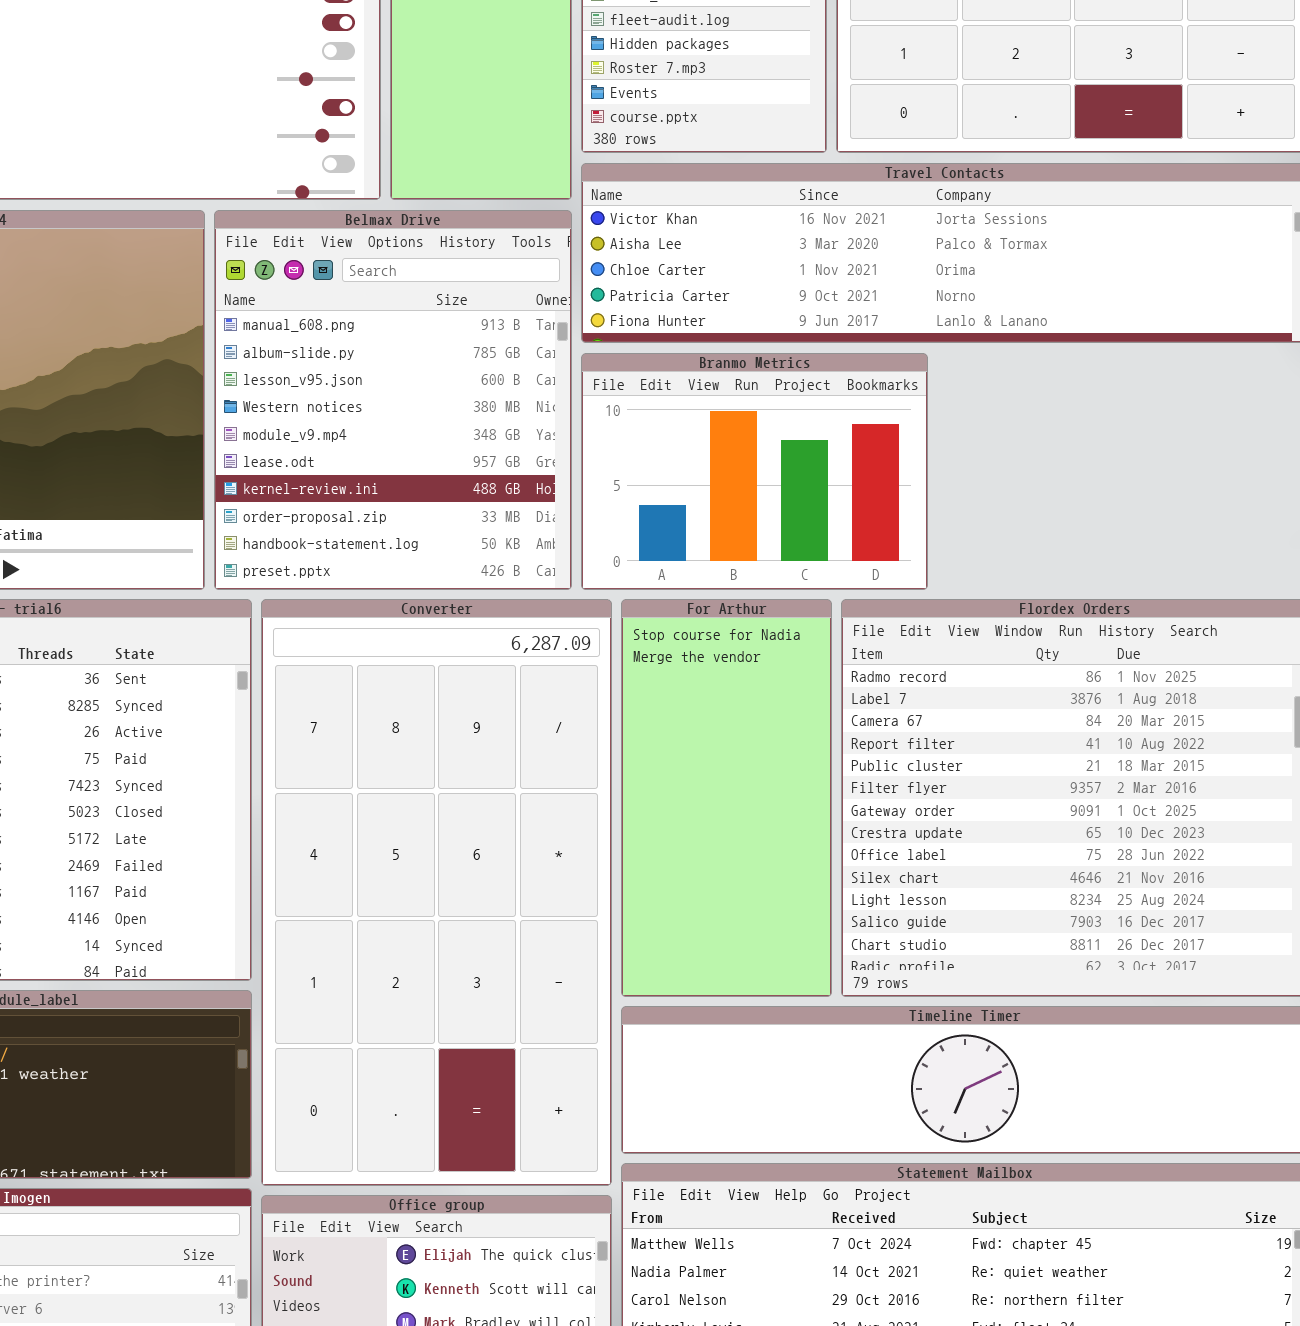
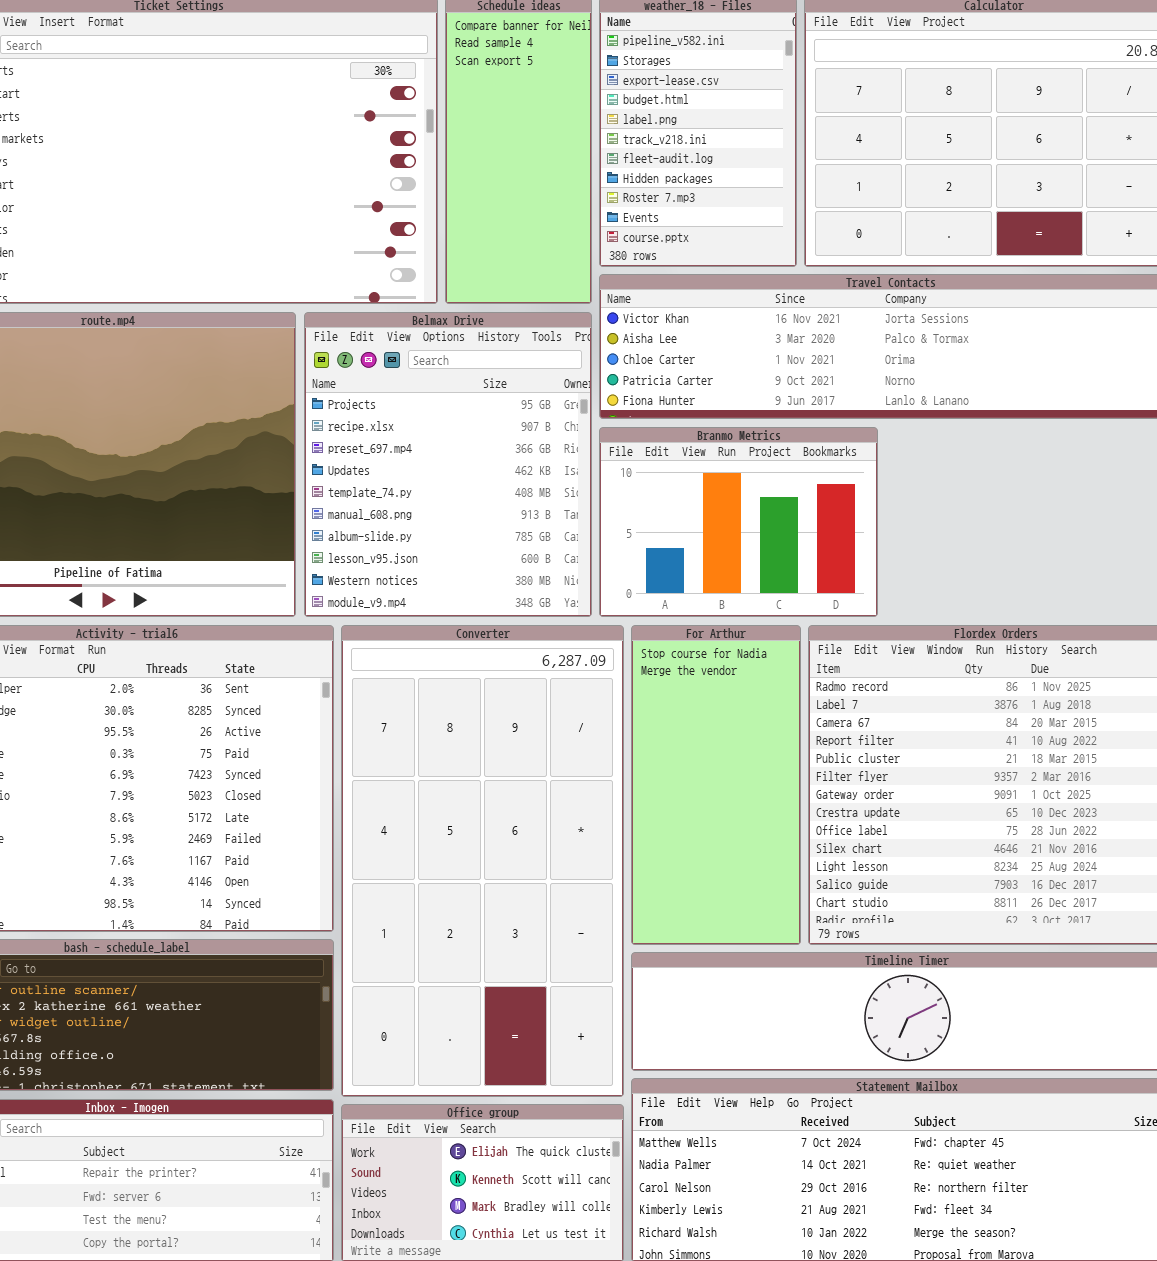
Belmax Drive: [214,210,572,590] -> [304,312,592,617], scrolled up 5 rows

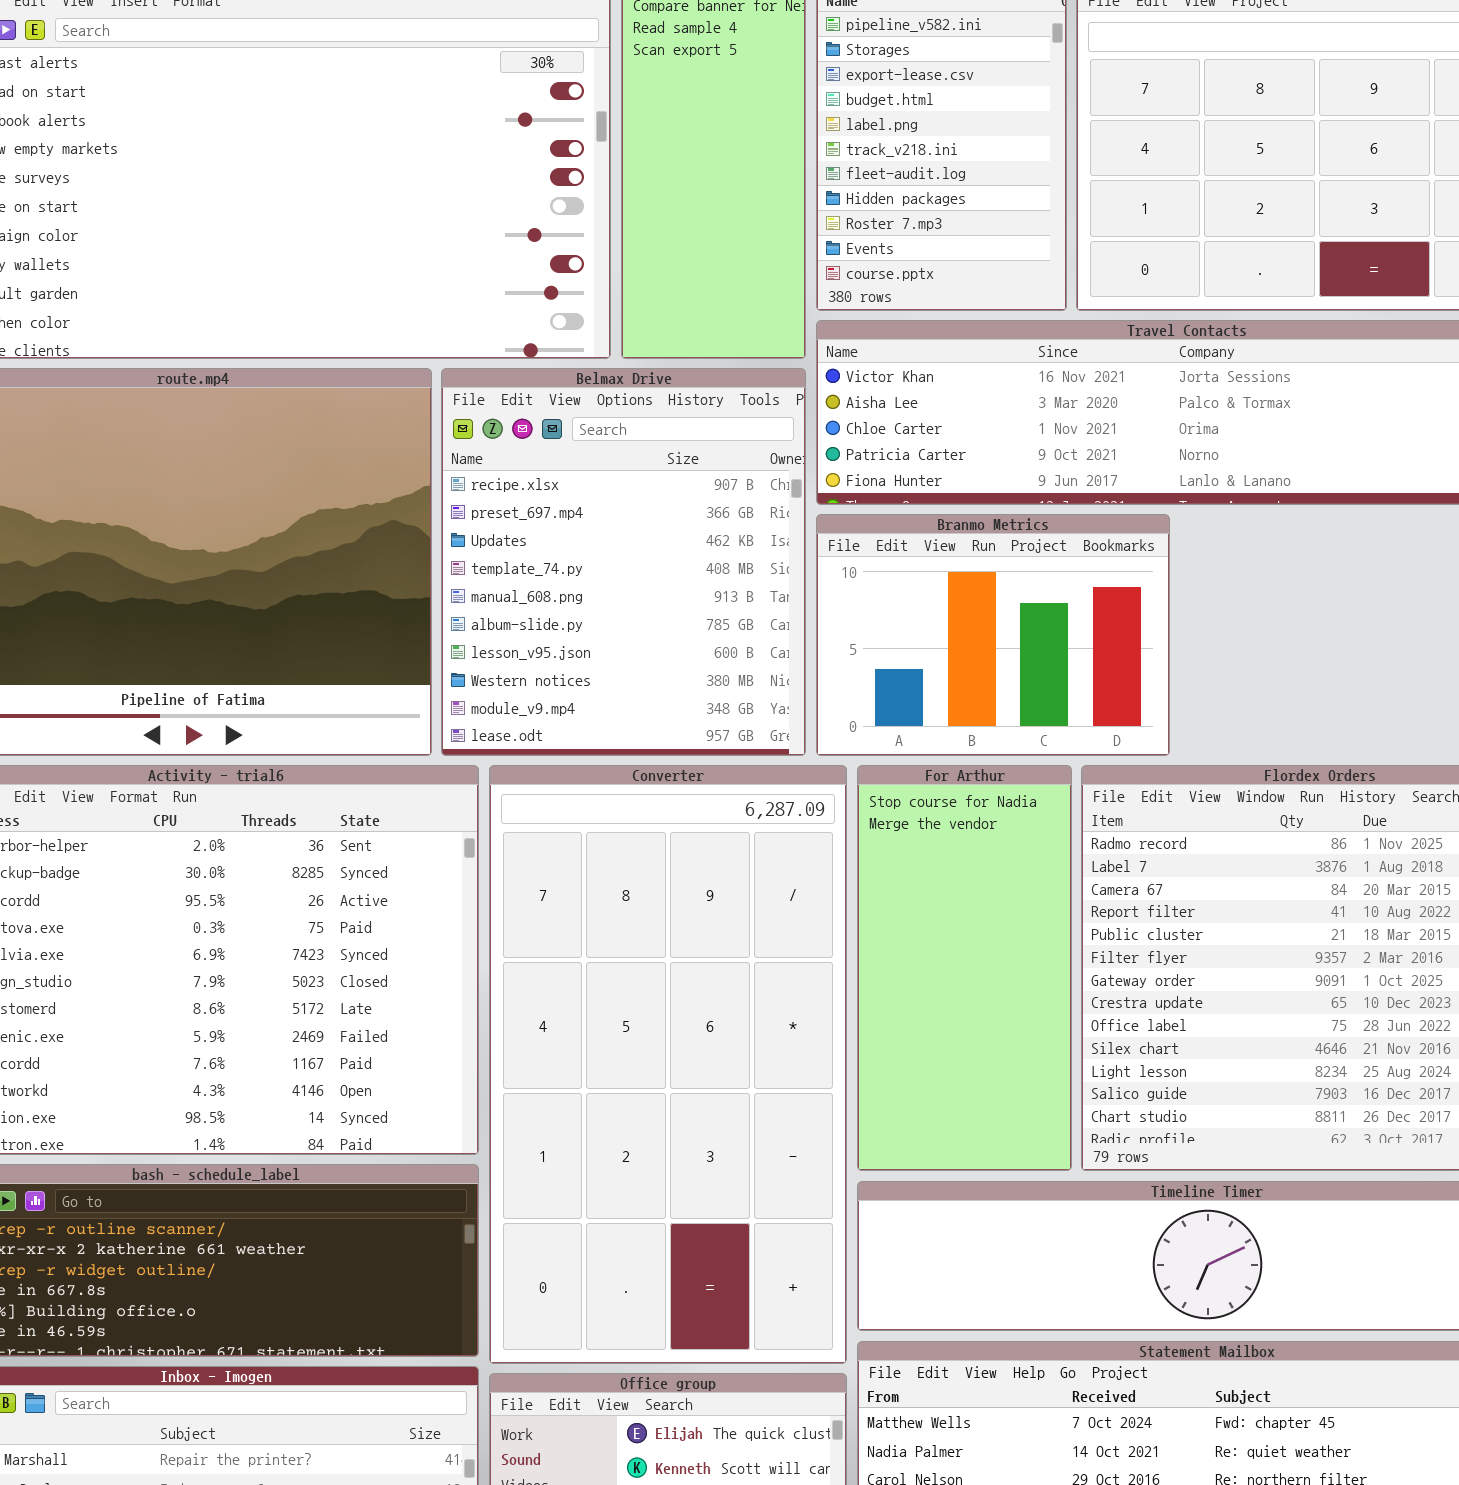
Belmax Drive: [304,312,592,617] -> [441,368,806,756], scrolled down 1 row

